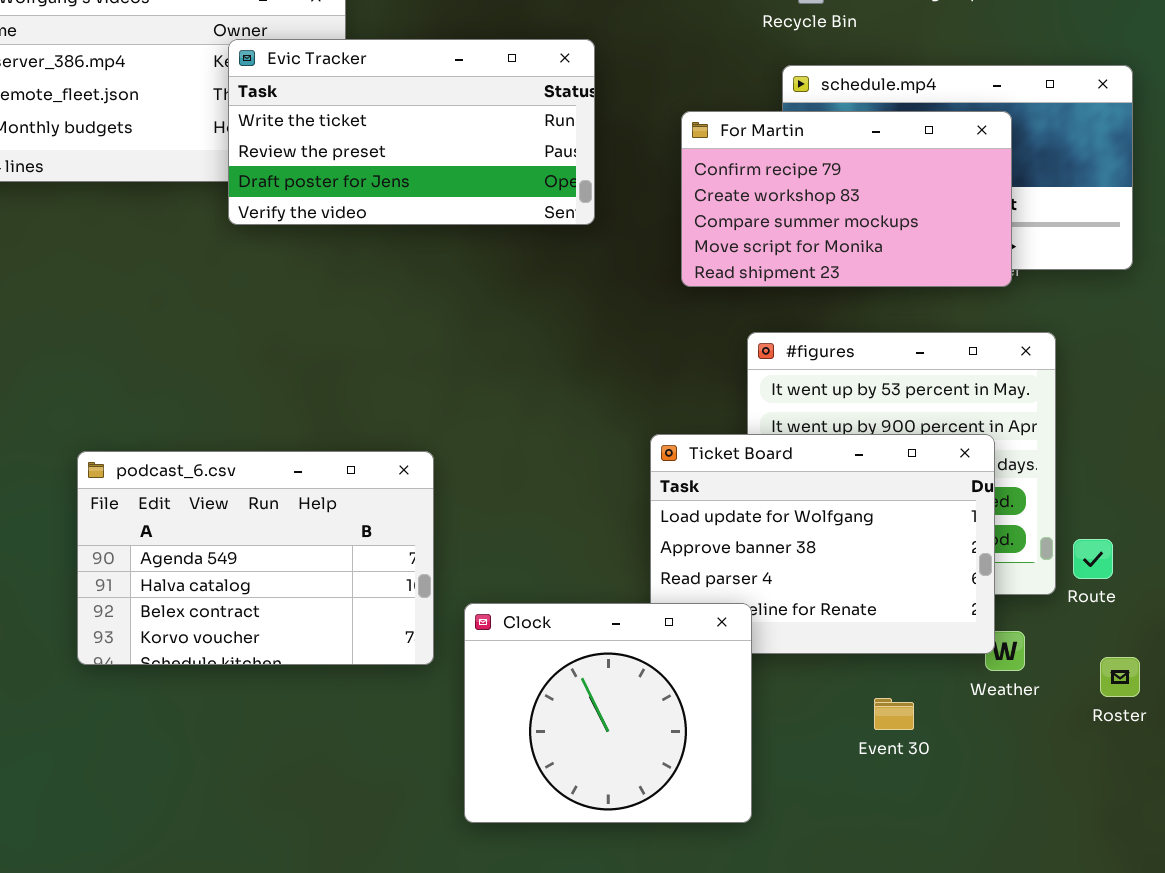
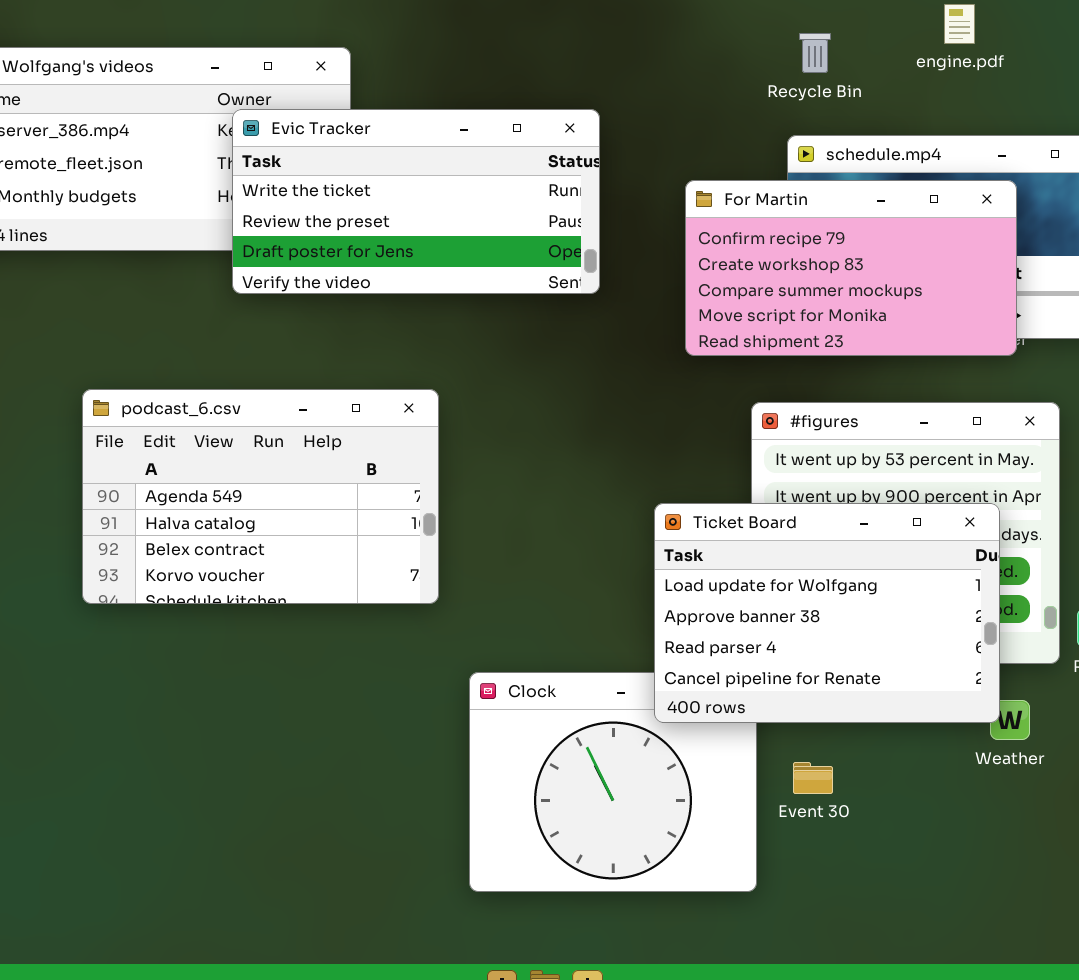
Ticket Board: [650,434,995,654] -> [654,503,1000,723], raised
podcast_6.csv: [77,451,434,665] -> [82,389,439,604], moved
Event 30: [874,698,914,730] -> [793,762,833,794], moved

